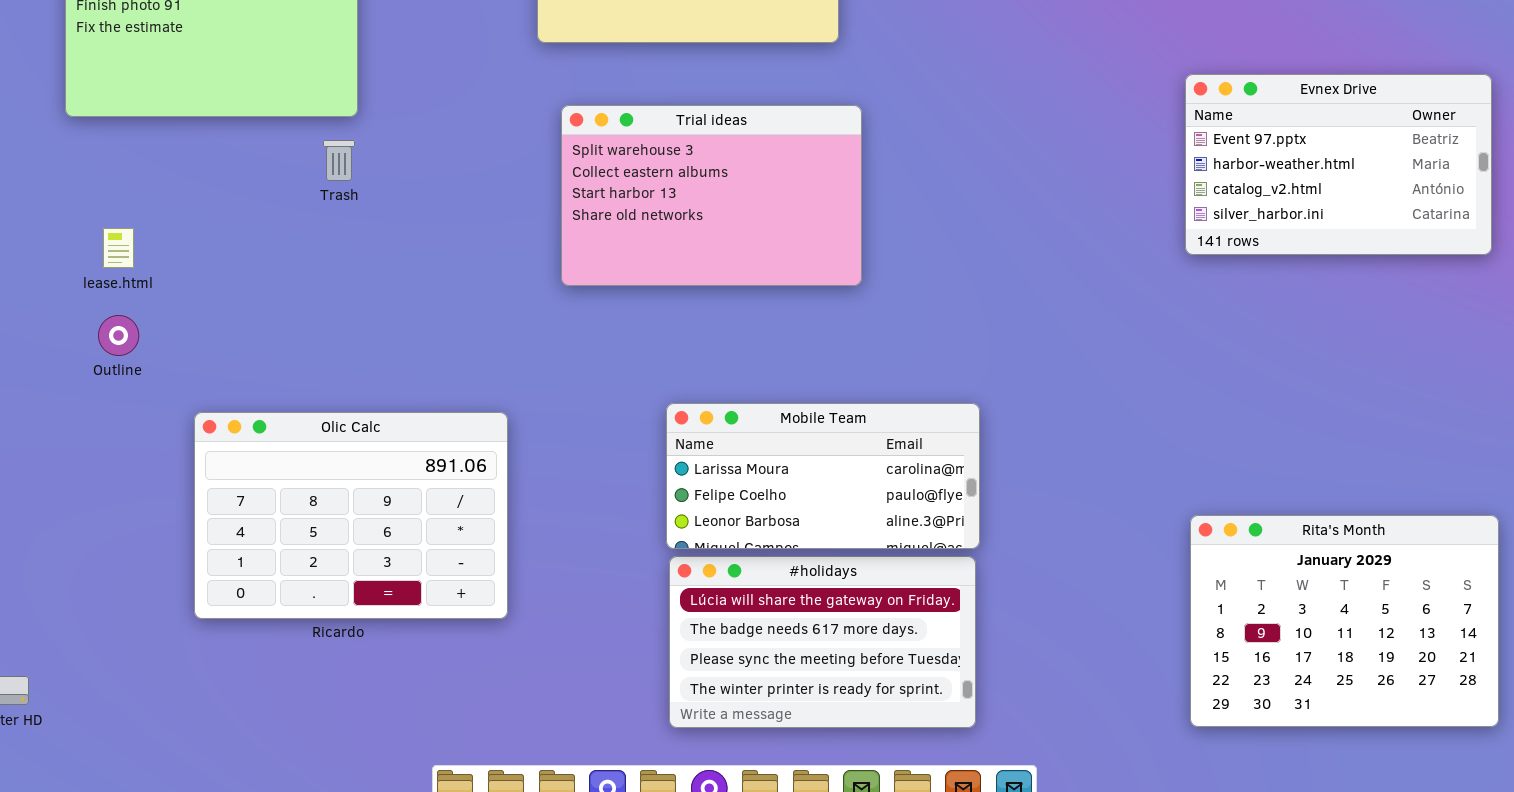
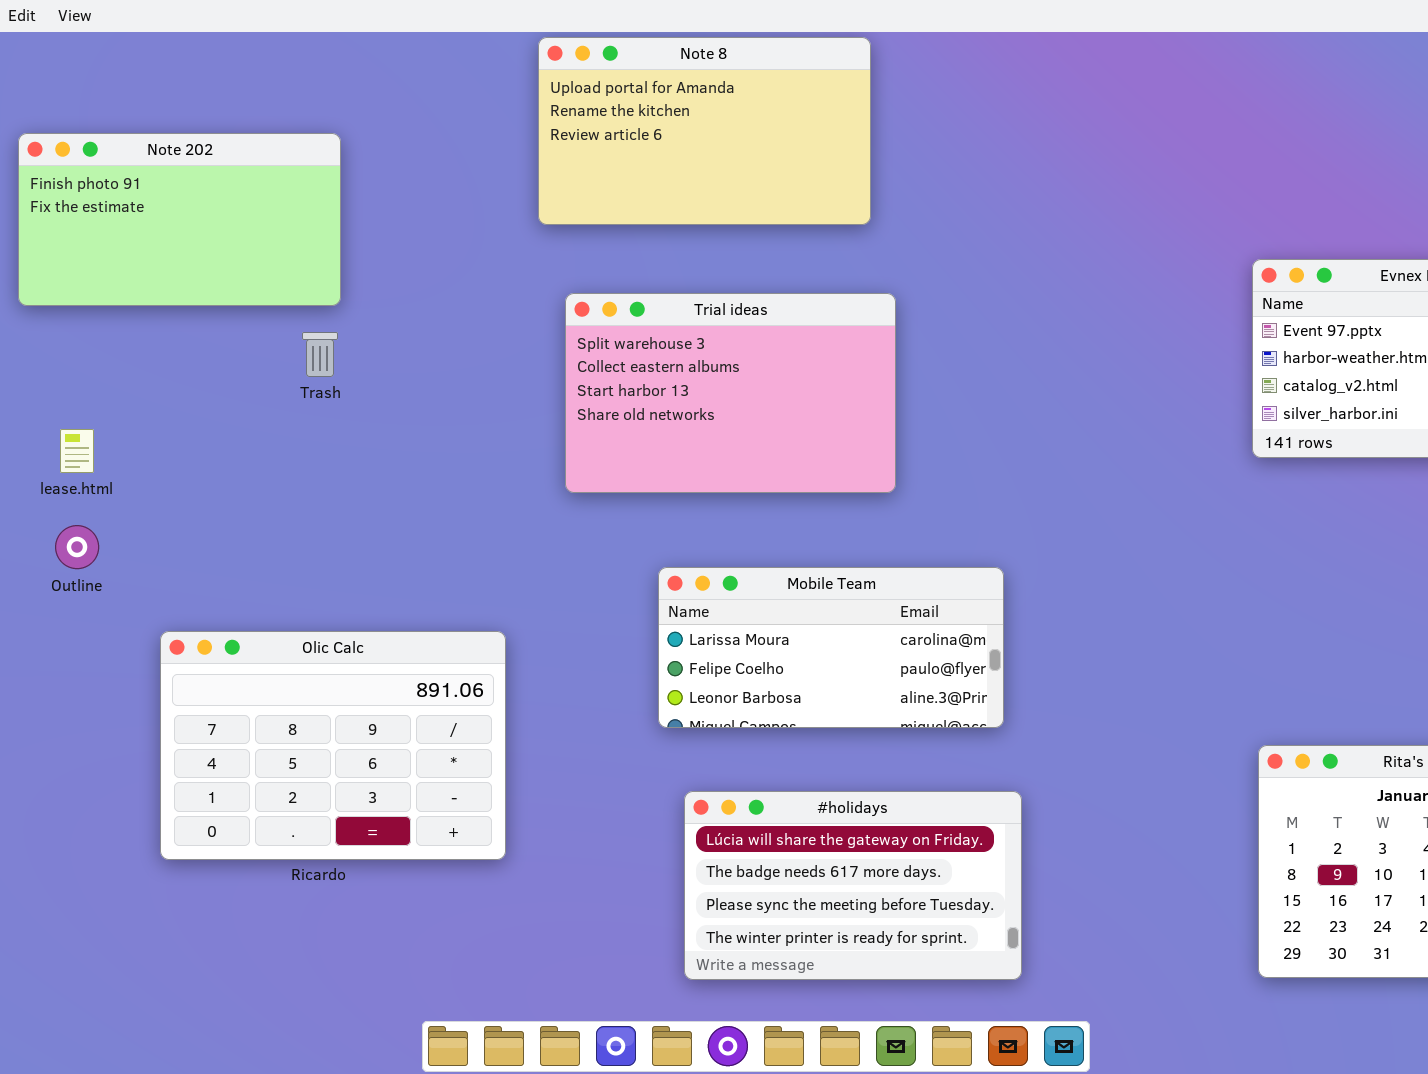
Mobile Team: [666,403,980,549] -> [658,567,1004,728], moved

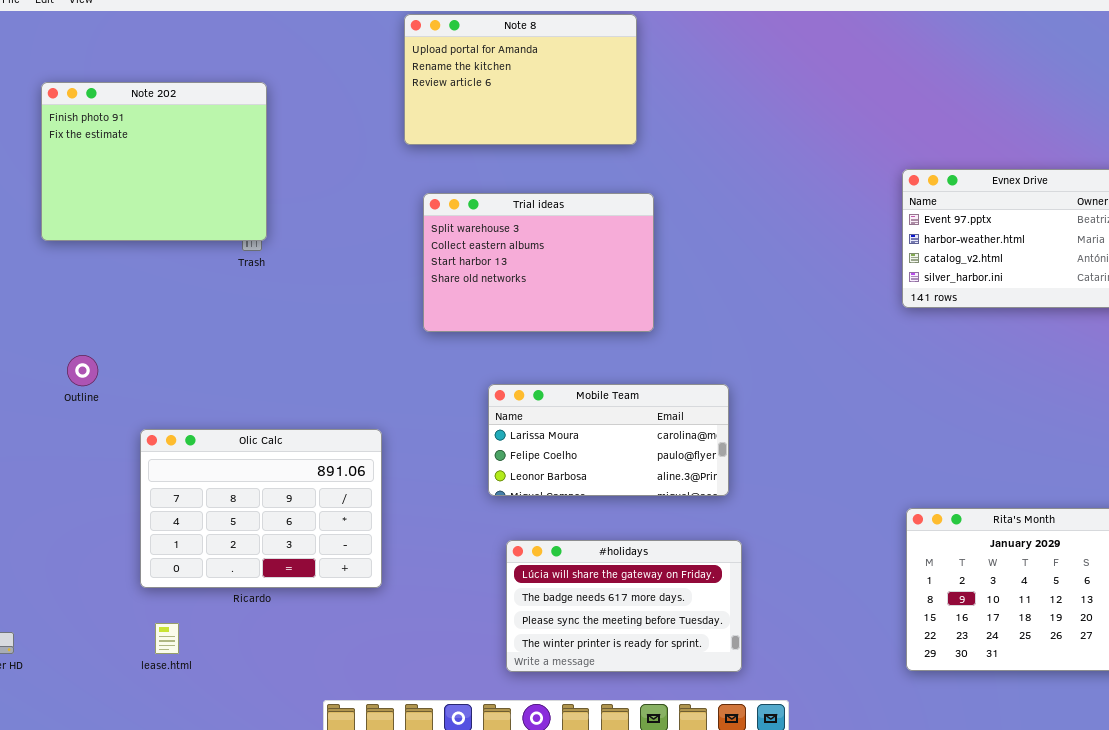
Note 202: [18,133,341,306] -> [41,82,267,241], resized
lease.html: [60,429,94,473] -> [155,623,179,654], moved

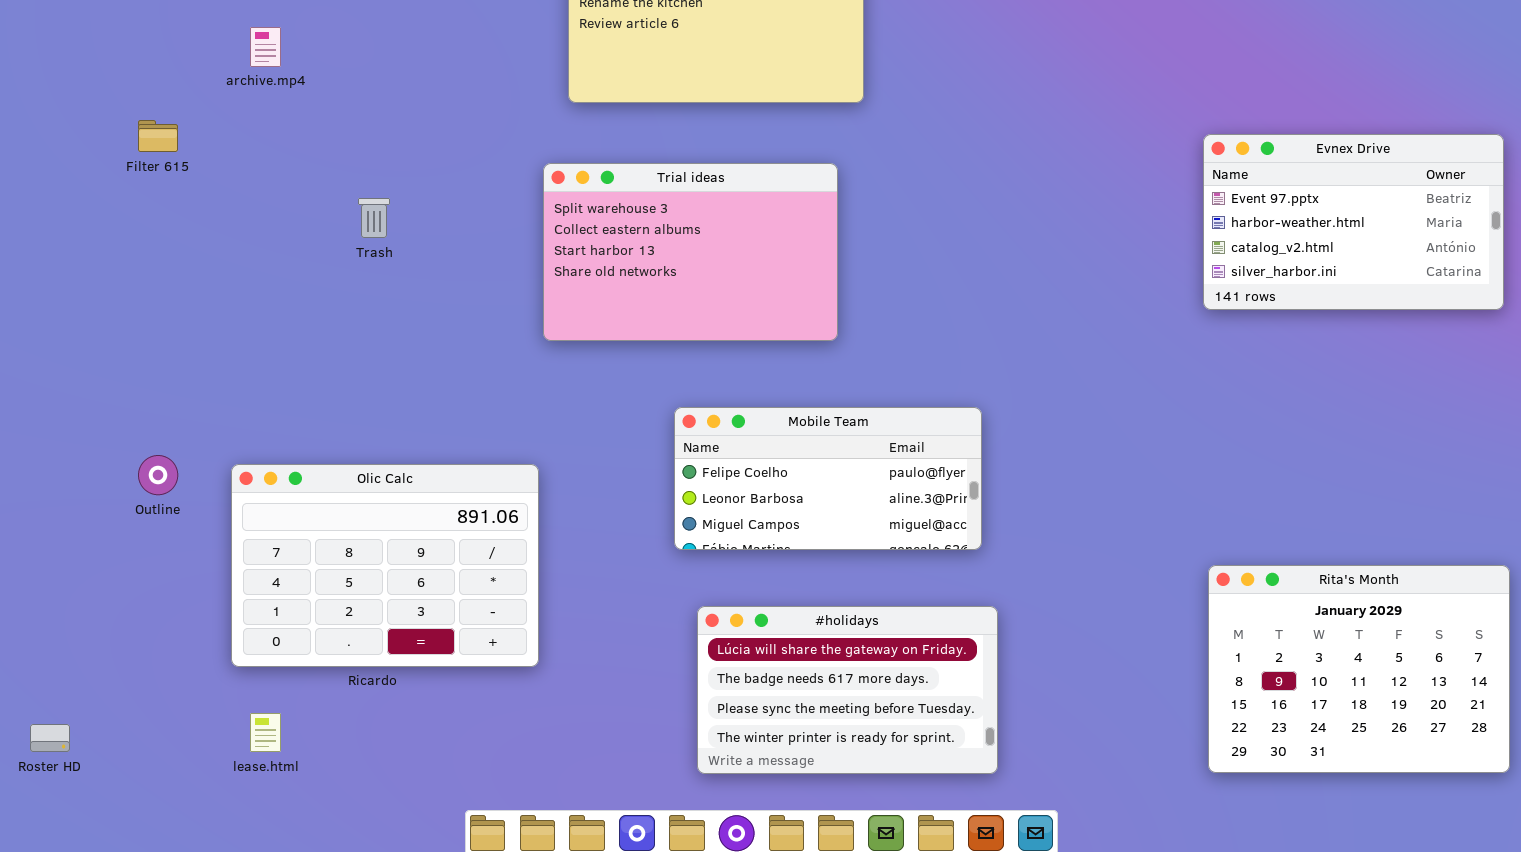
Note 202: [41,82,267,241] -> none, closed
Trial ideas: [423,193,654,332] -> [543,163,838,341], moved
Outline: [67,355,98,386] -> [138,455,178,495], moved
Mobile Team: [488,384,729,496] -> [674,407,982,550], scrolled down 1 row

